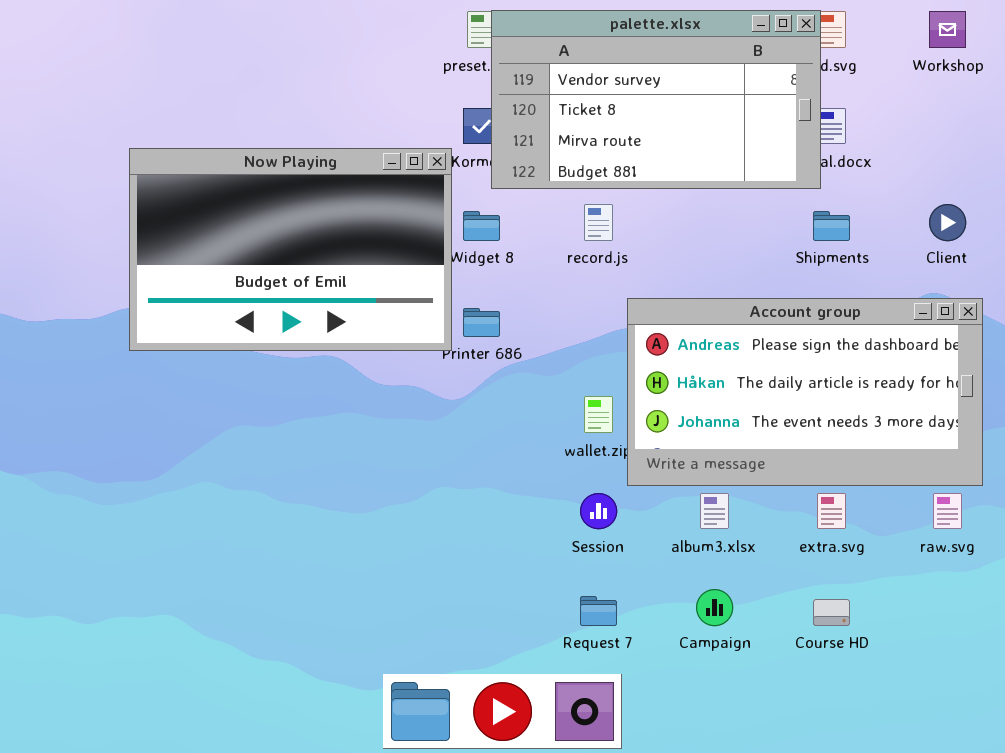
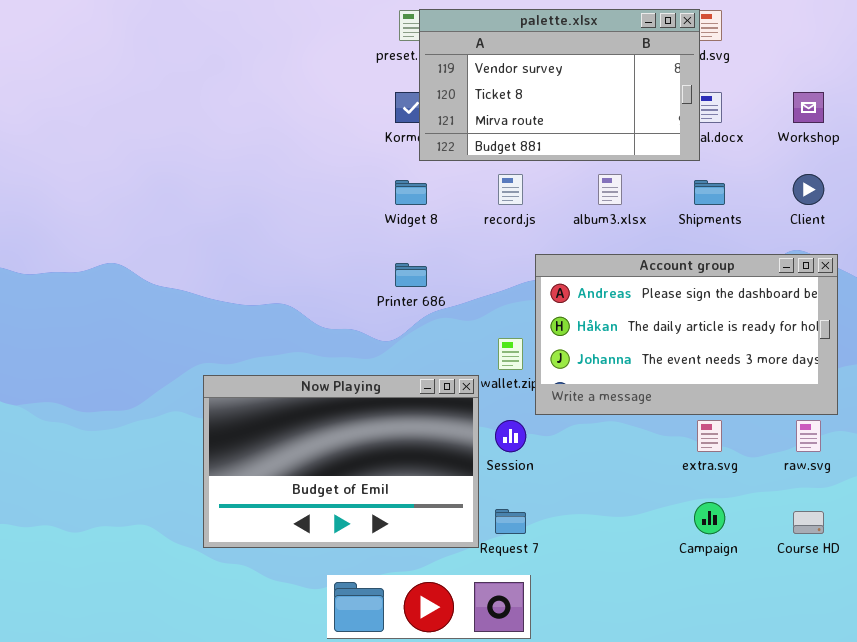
Workshop: [929,11,966,48] -> [793,92,824,123], moved
Now Playing: [129,148,452,351] -> [203,375,479,548], moved
album3.xlsx: [700,493,729,529] -> [598,174,622,205], moved
Campaign: [696,589,733,626] -> [694,502,725,534], moved
Course HD: [813,599,850,626] -> [793,511,824,534], moved

